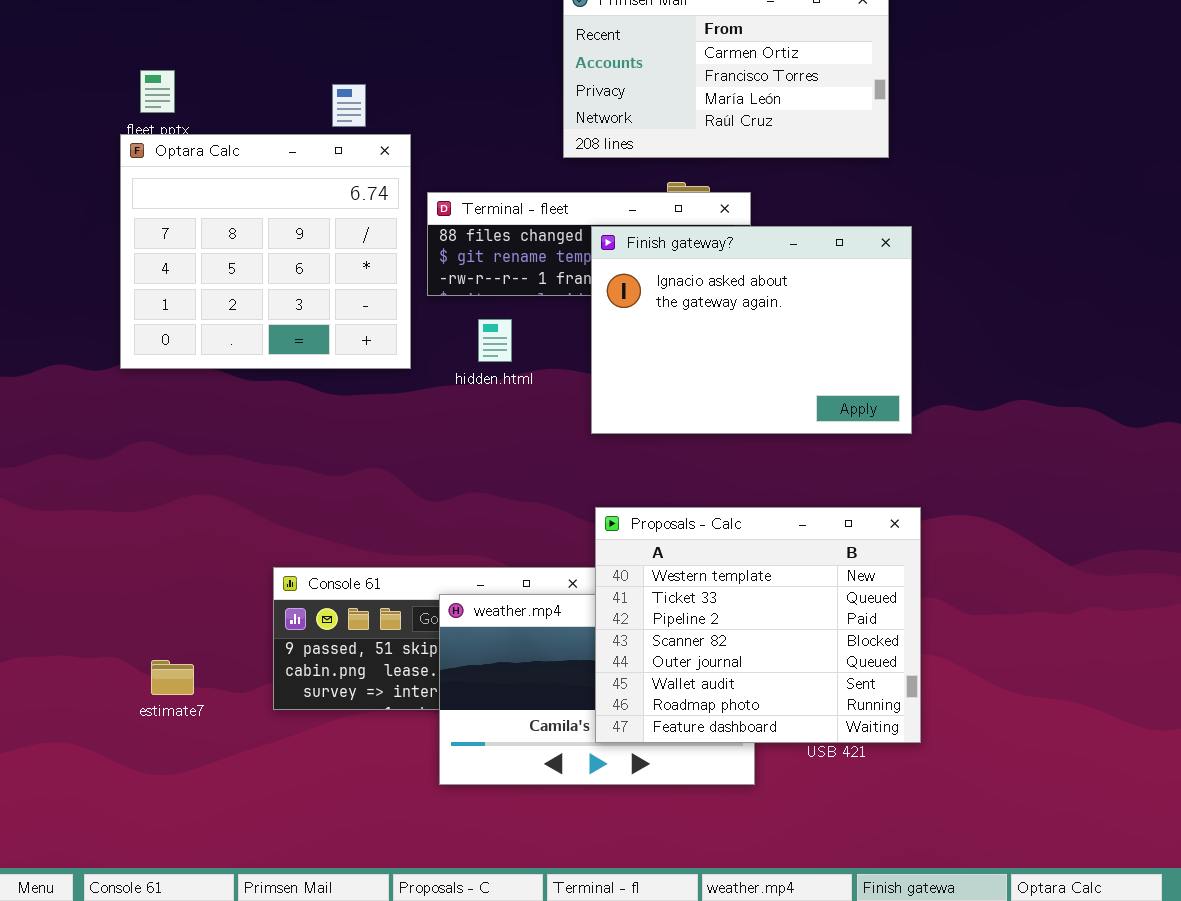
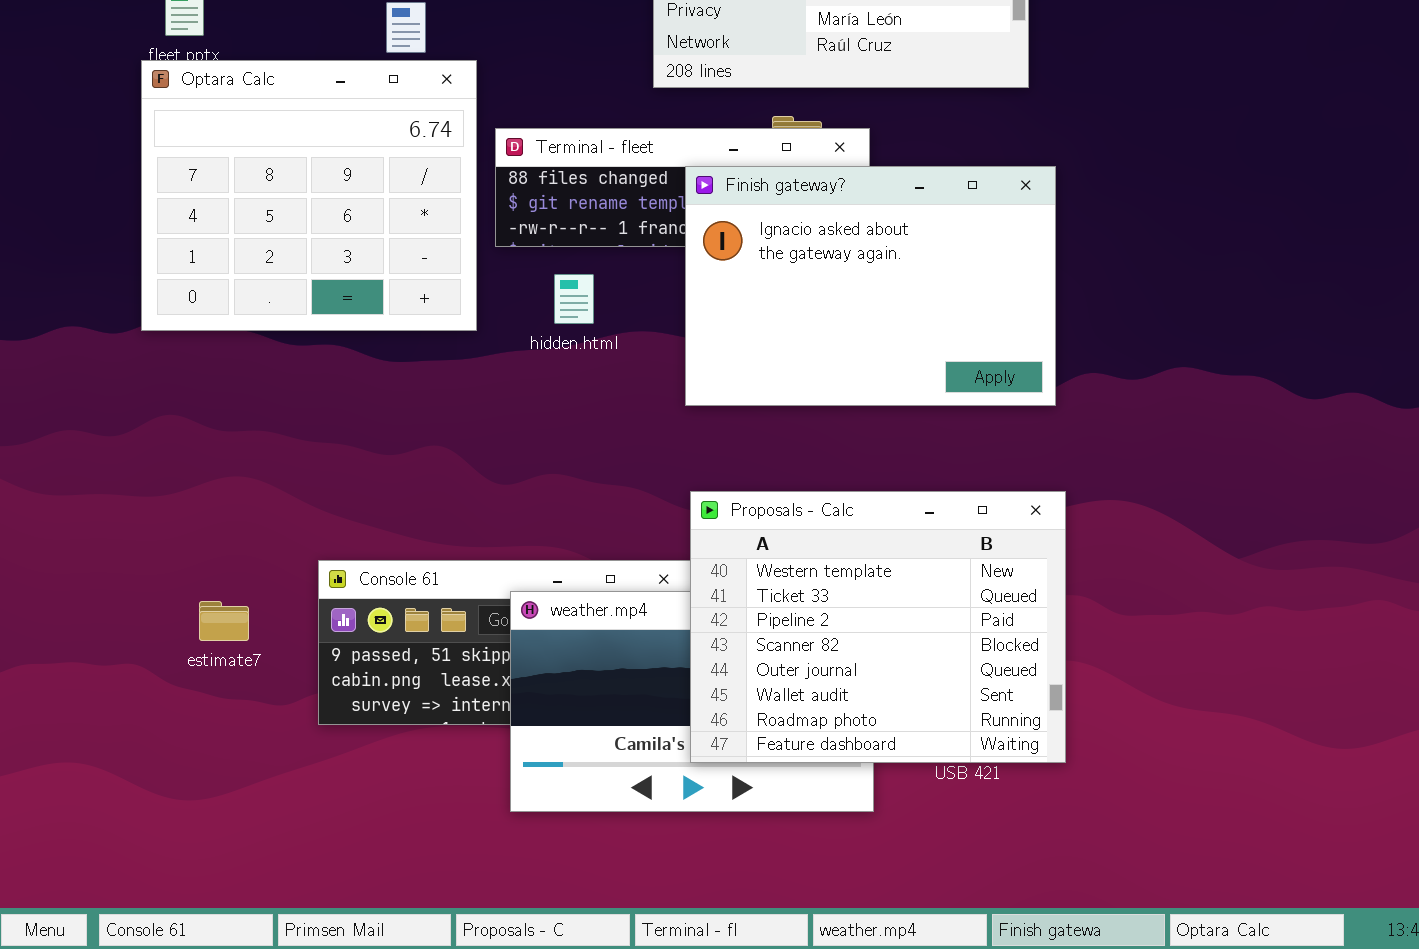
estimate7: [151,660,194,695] -> [199,601,249,641], moved

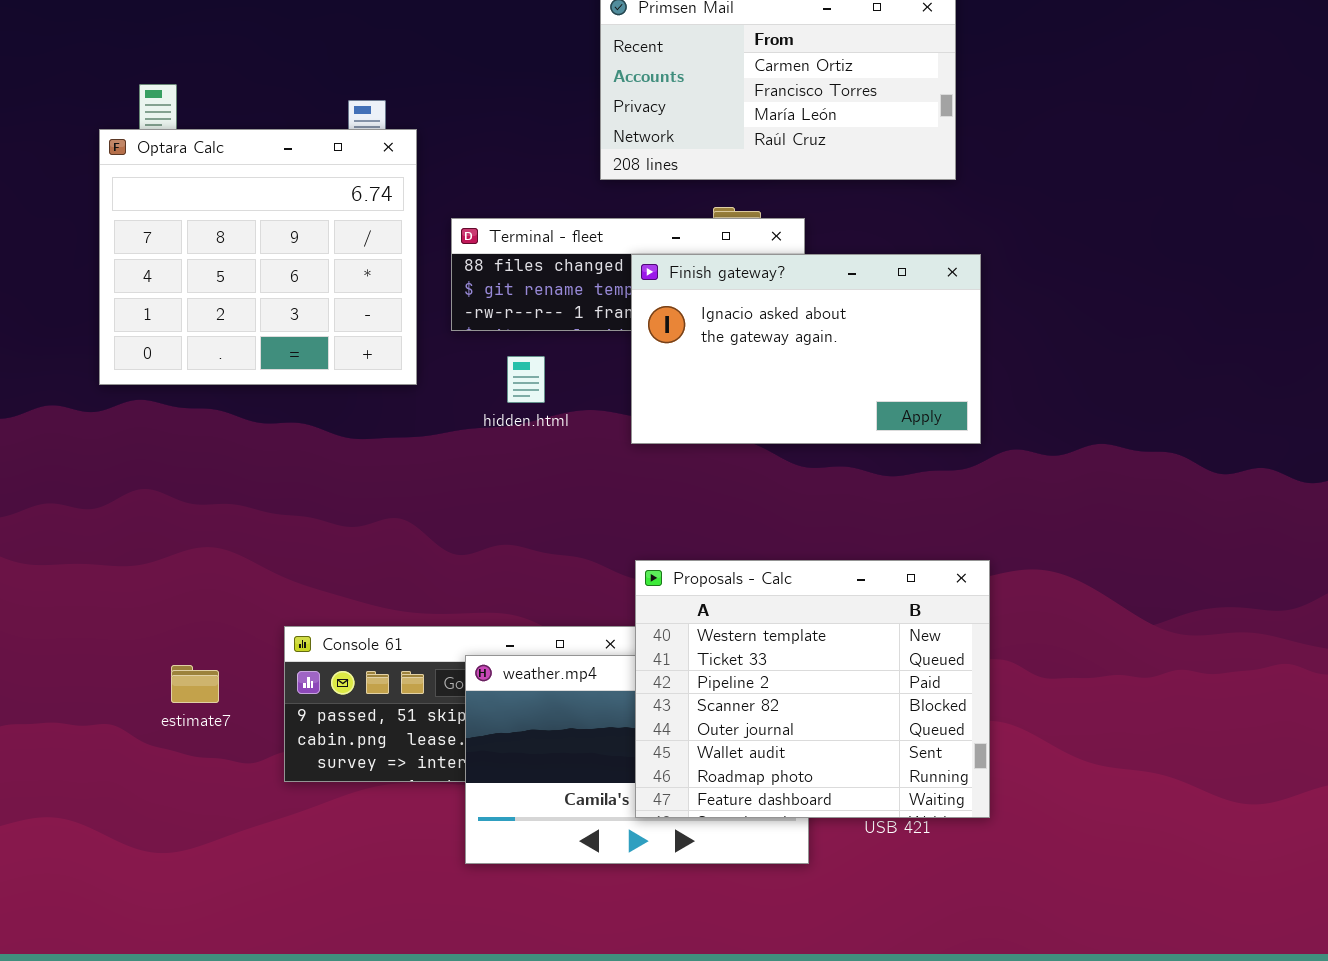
Optara Calc: [141,60,477,331] -> [99,129,417,385], moved
Finish gateway?: [685,166,1056,406] -> [631,254,981,444], resized

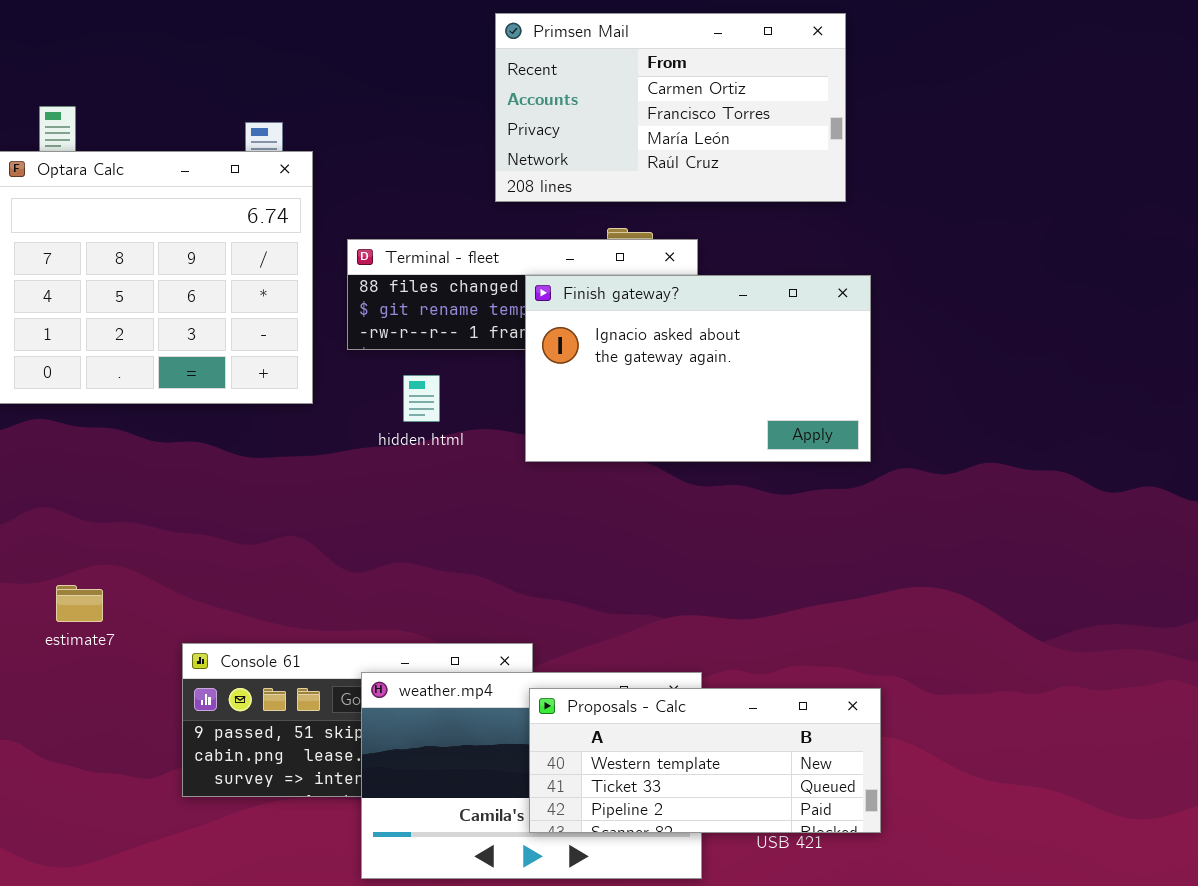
Proposals - Calc: [635,560,990,818] -> [529,688,881,833], resized
estimate7: [171,665,219,703] -> [56,585,103,622], moved

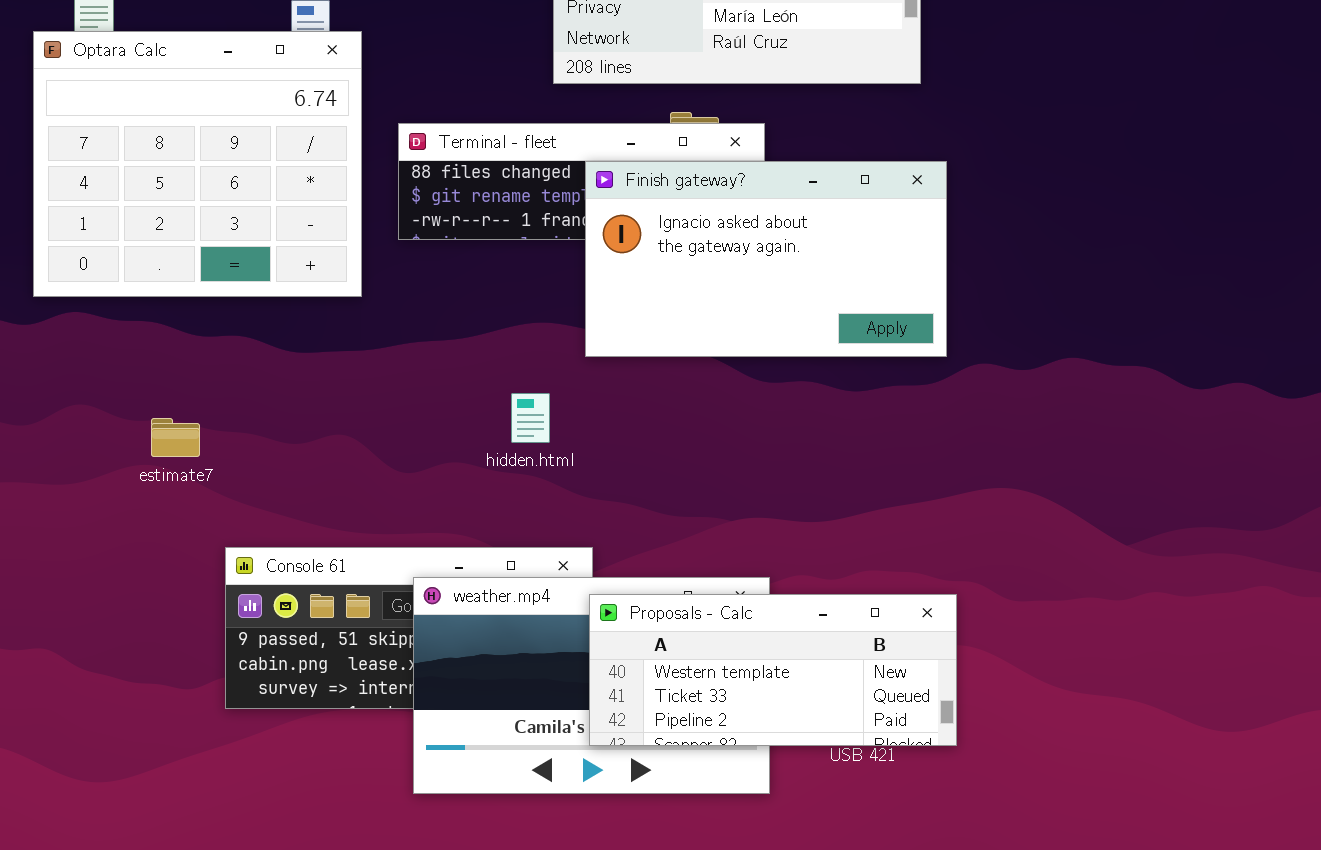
hidden.html: [403,375,440,422] -> [511,393,550,443], moved
estimate7: [56,585,103,622] -> [151,418,200,457], moved

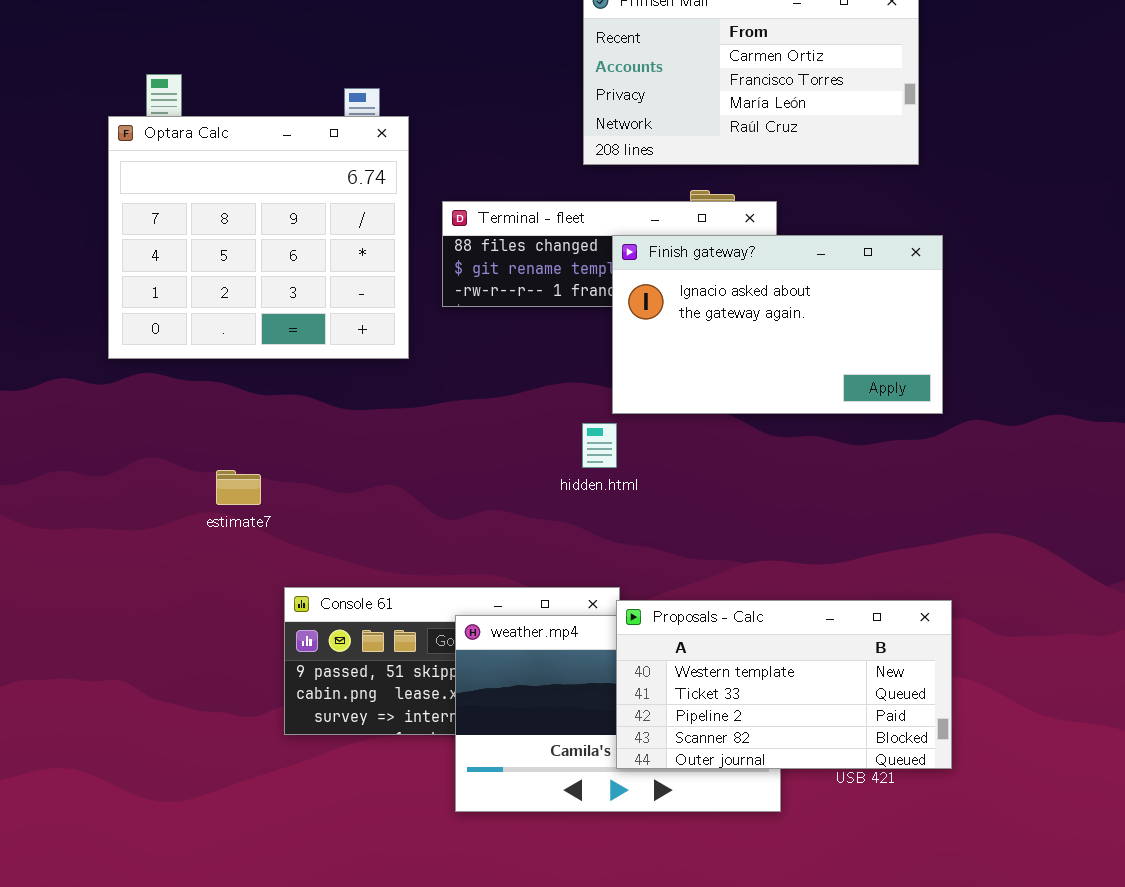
hidden.html: [511,393,550,443] -> [582,423,617,468], moved
Proposals - Calc: [589,594,957,746] -> [616,600,952,769], resized

